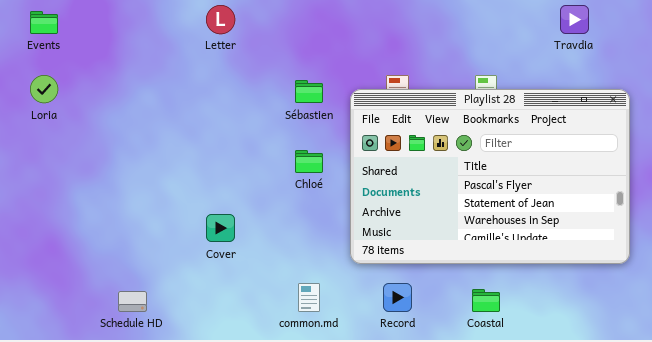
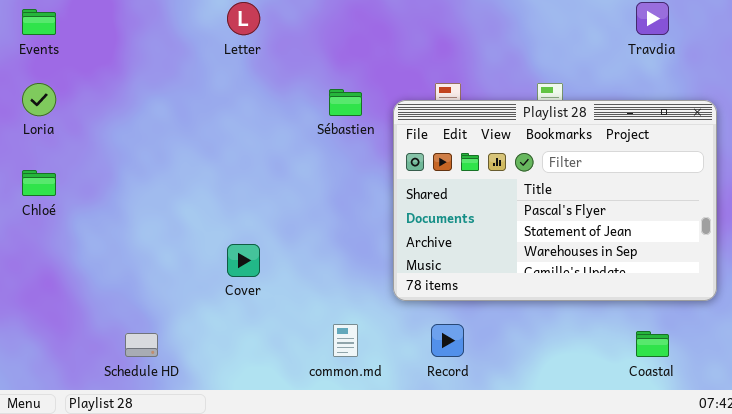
Chloé: [295,150,323,173] -> [22,170,56,196], moved
Coastal: [472,289,500,312] -> [636,331,669,357], moved

